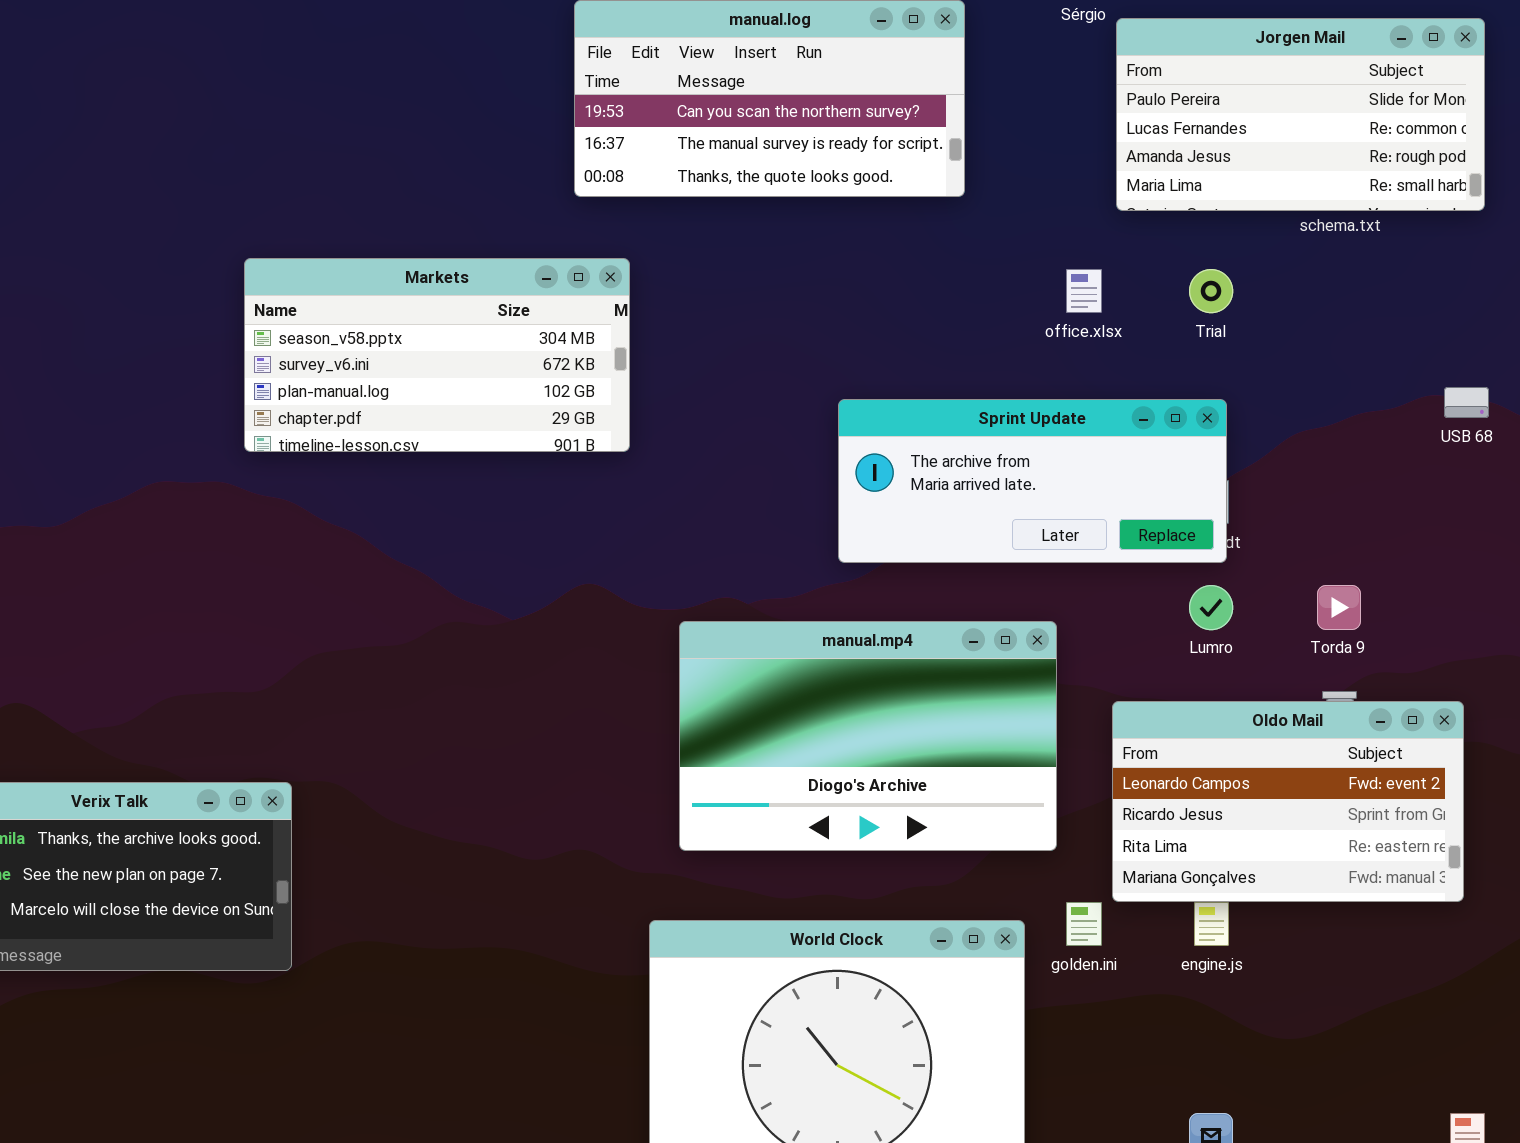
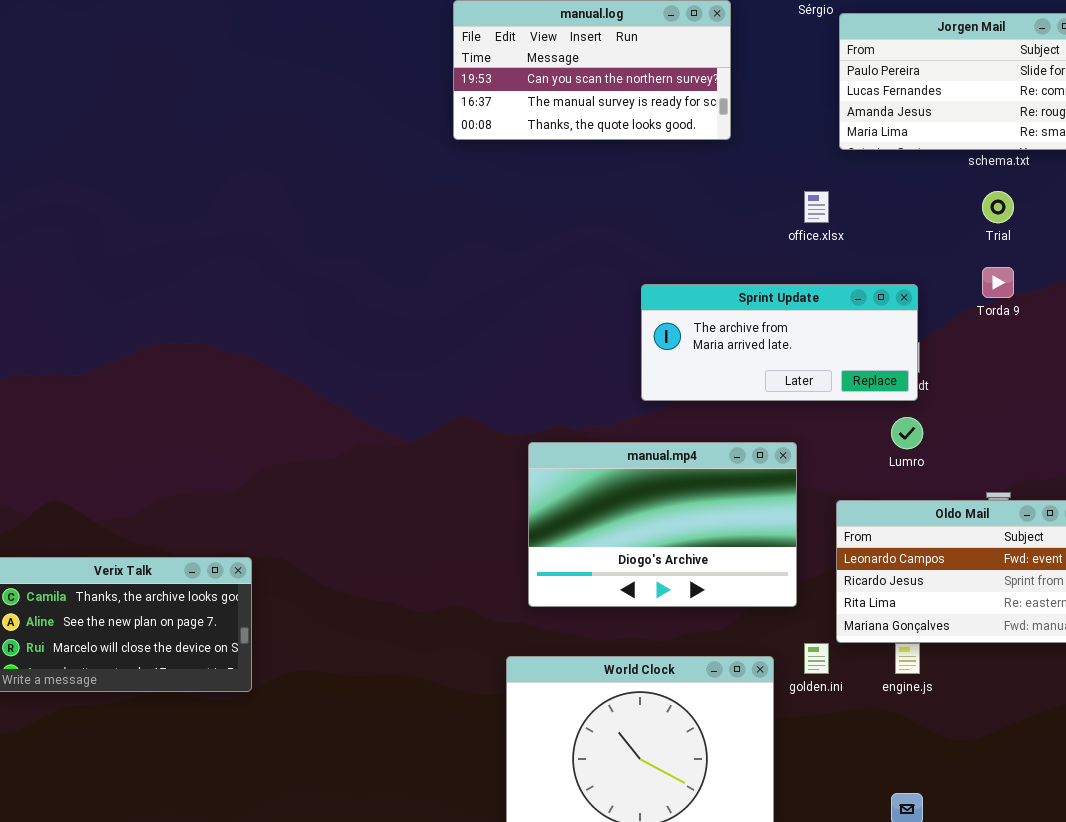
Markets: [244,258,630,452] -> none, closed
Trial: [1189,269,1233,313] -> [982,191,1014,223], moved
Torda 9: [1317,585,1361,630] -> [982,267,1014,298], moved

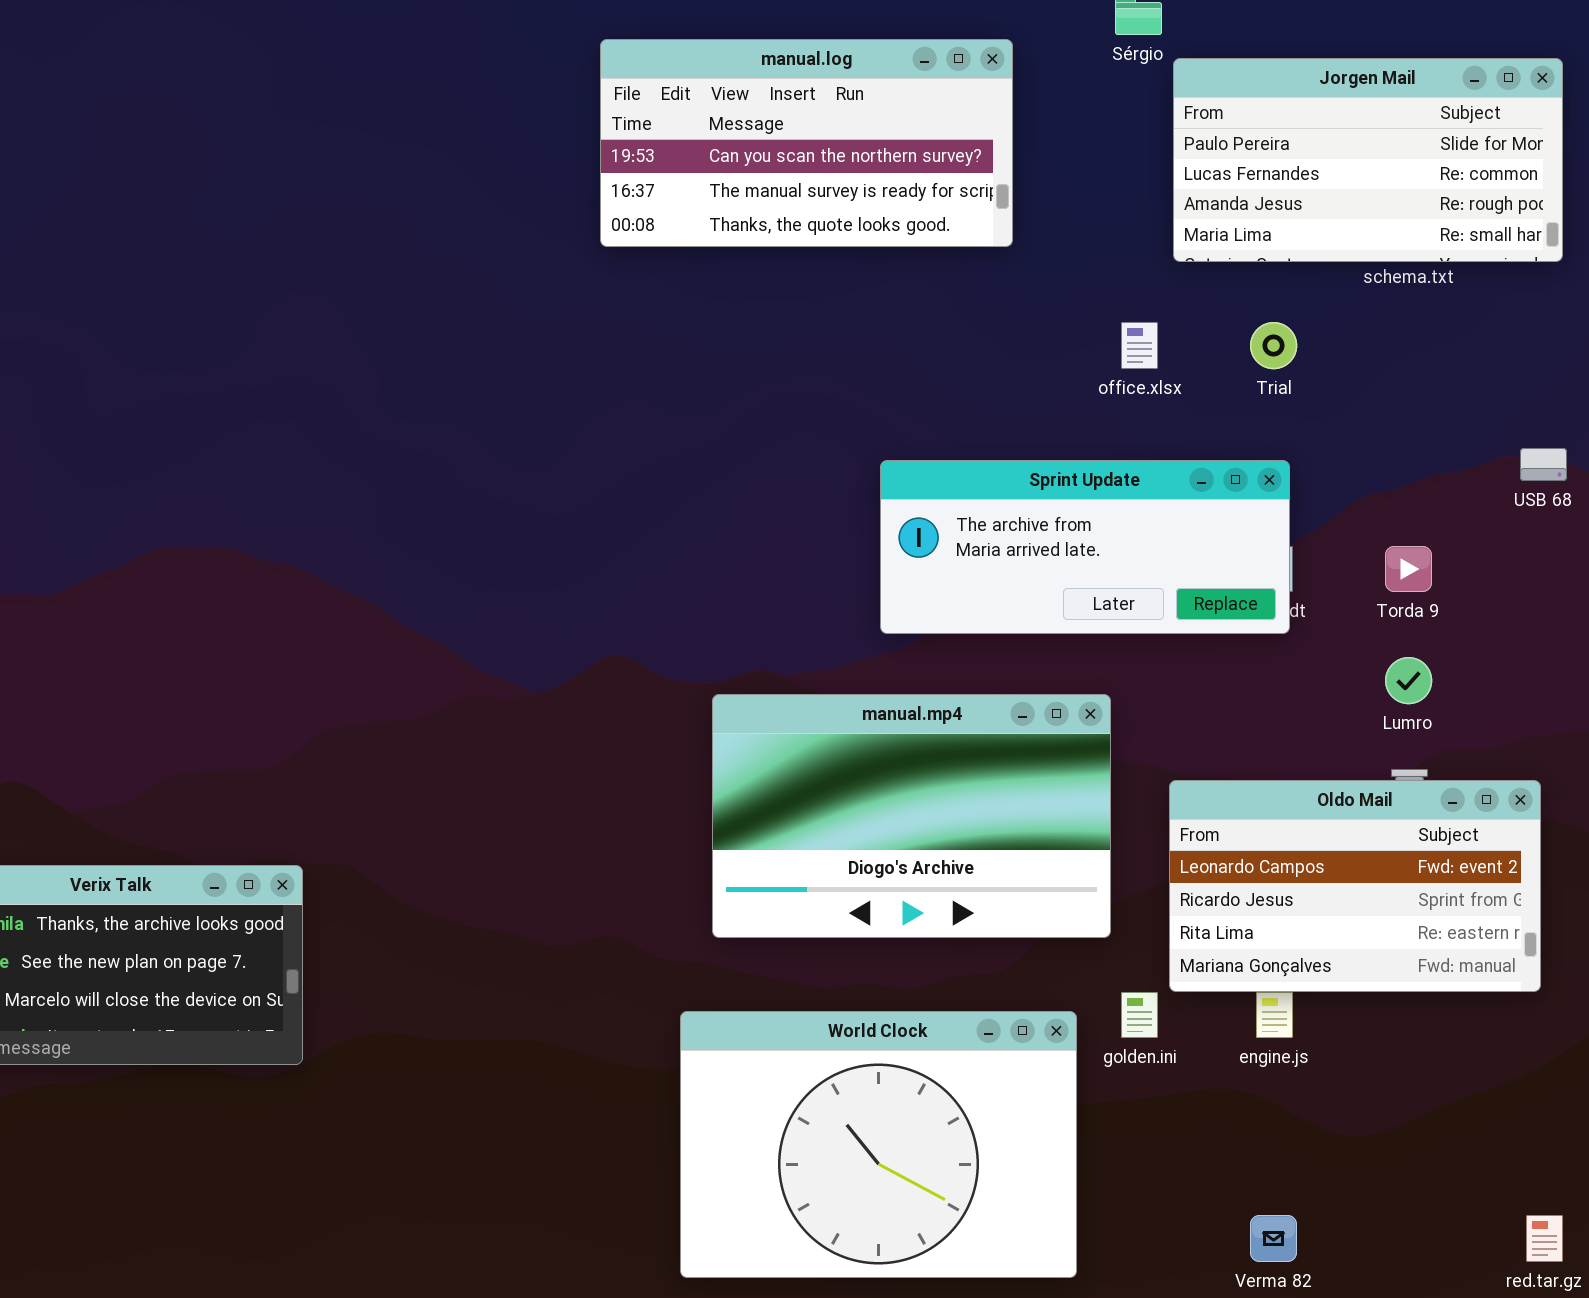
Trial: [982,191,1014,223] -> [1250,322,1297,369], moved
Torda 9: [982,267,1014,298] -> [1385,546,1432,592], moved
Lumro: [891,417,923,449] -> [1385,657,1432,704], moved

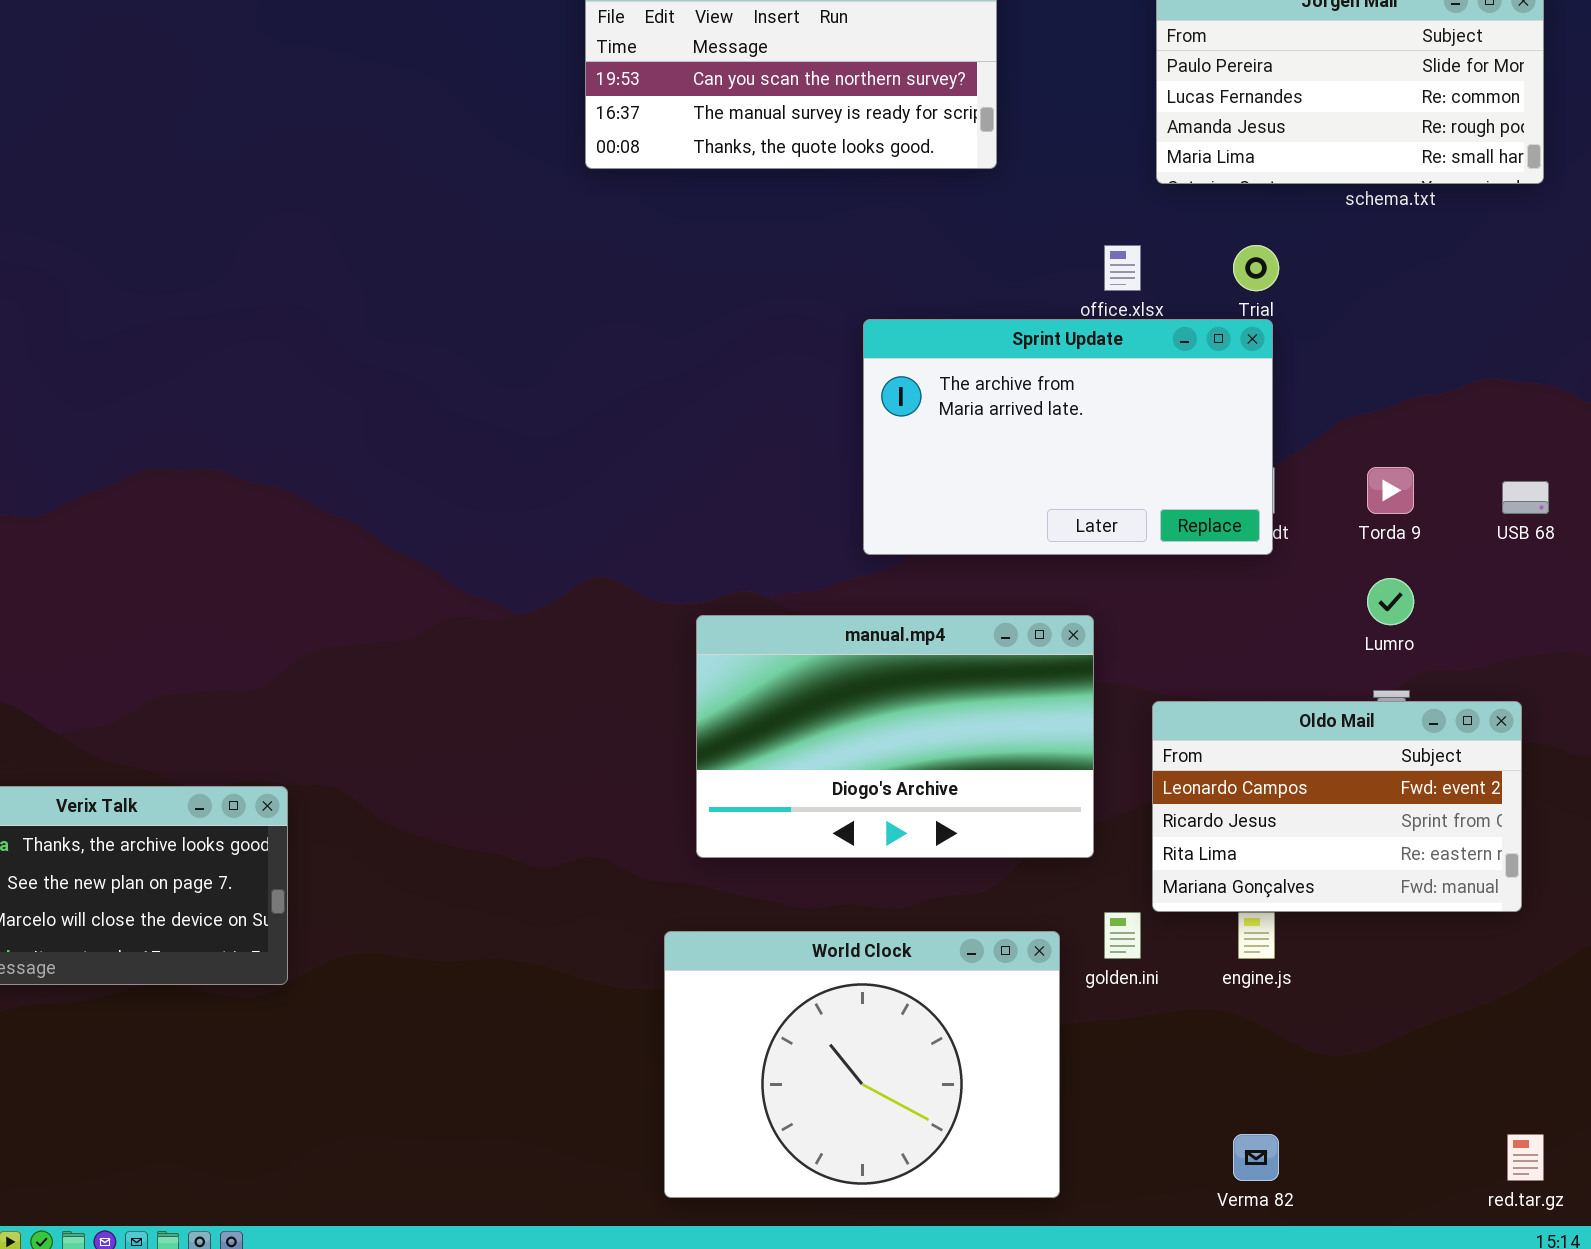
USB 68: [1520,448,1567,481] -> [1502,481,1549,514], moved
Sprint Update: [880,460,1290,634] -> [863,319,1273,555], resized

